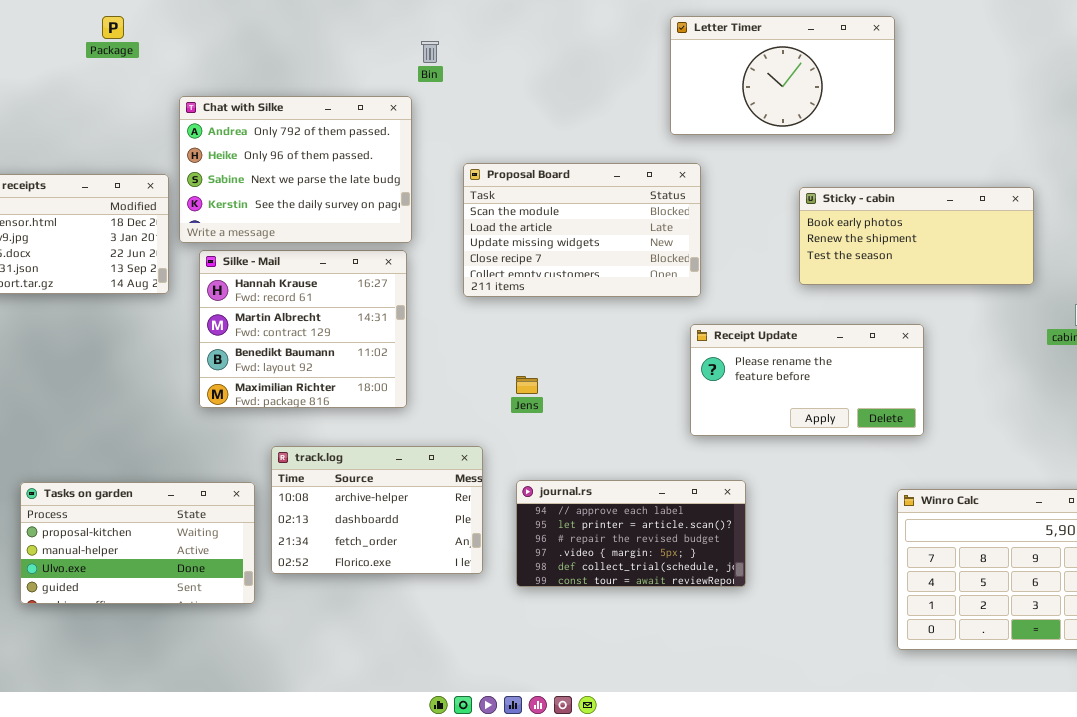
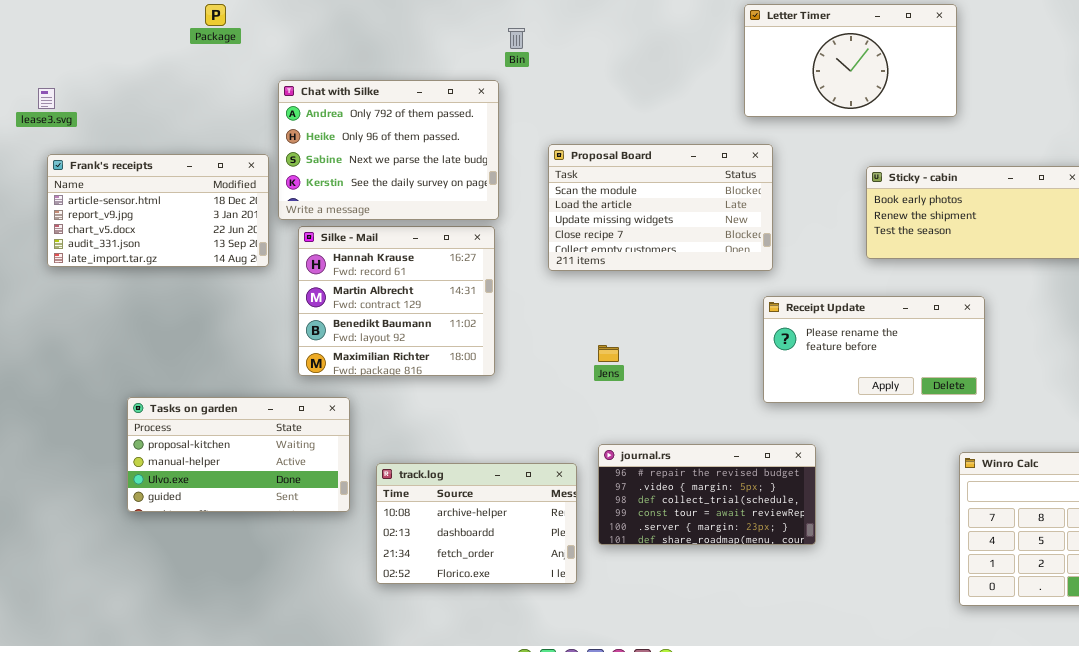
track.log: [271,446,483,574] -> [376,463,577,584], moved
journal.rs: [516,480,746,587] -> [598,444,816,545], scrolled down 2 rows
Tasks on garden: [20,482,255,604] -> [127,397,350,512], moved

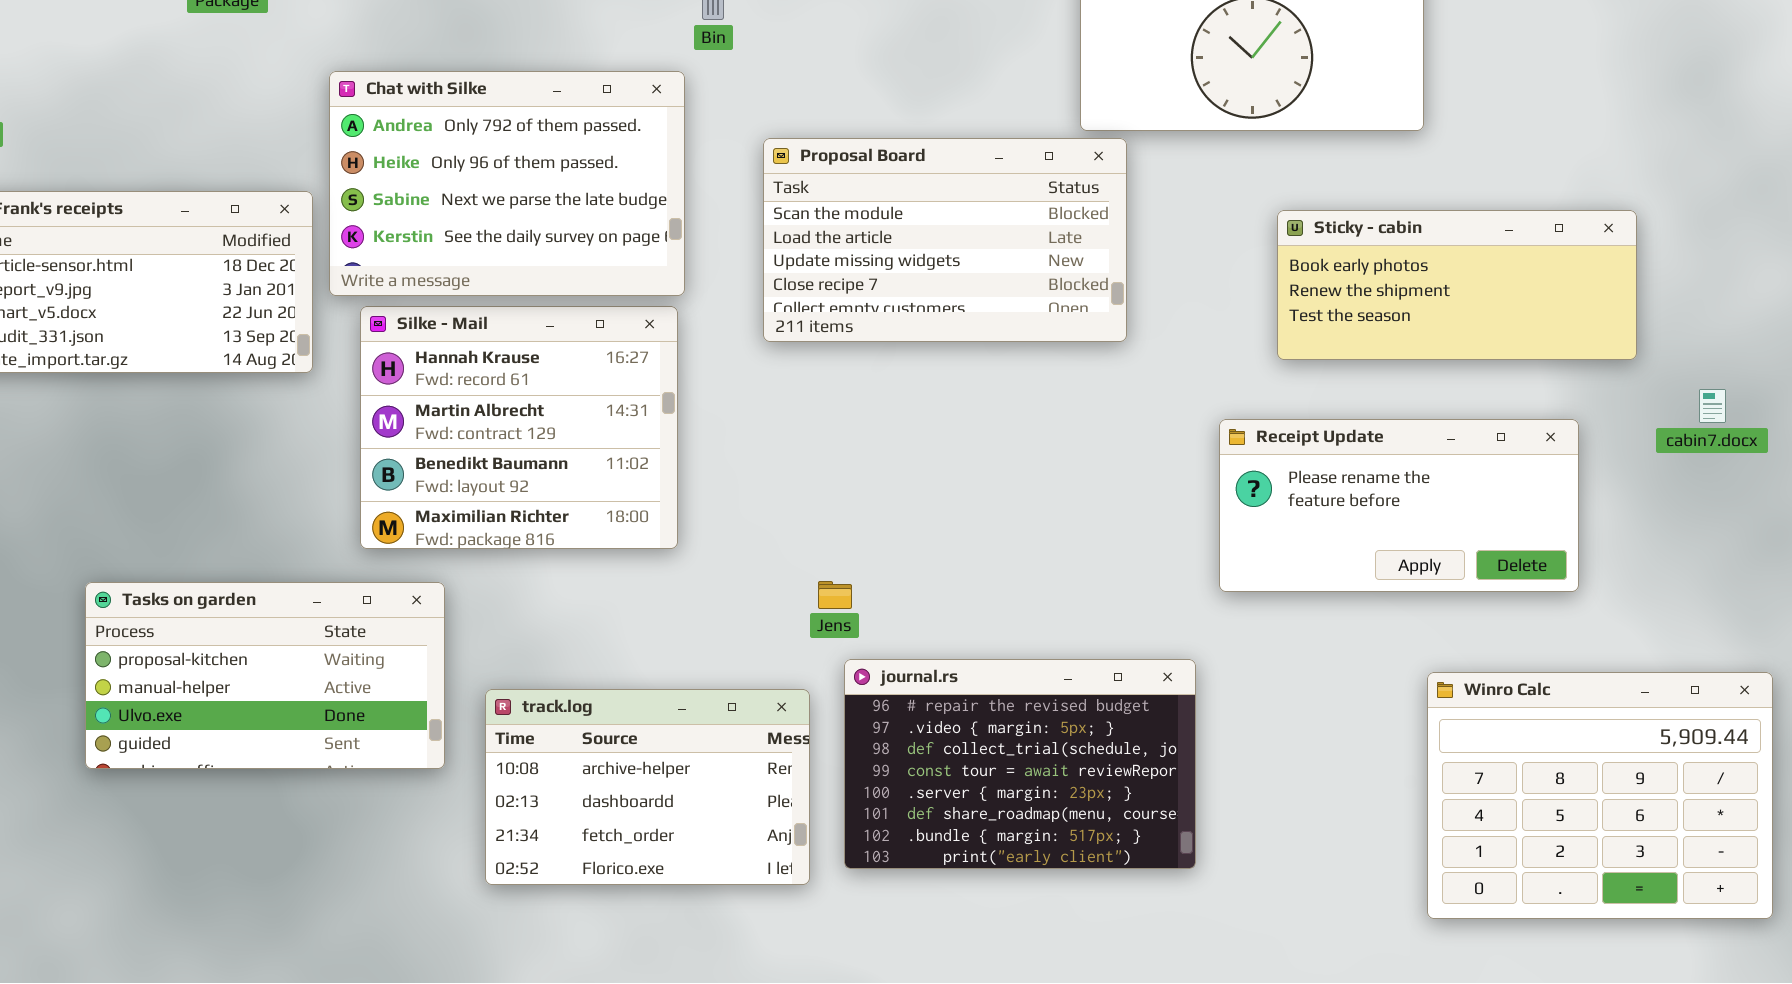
Proposal Board: [548,144,773,271] -> [763,138,1127,342], moved
Receipt Update: [763,296,985,403] -> [1219,419,1579,592], moved
Jens: [598,345,619,362] -> [818,581,852,609], moved
journal.rs: [598,444,816,545] -> [844,659,1196,869], resized

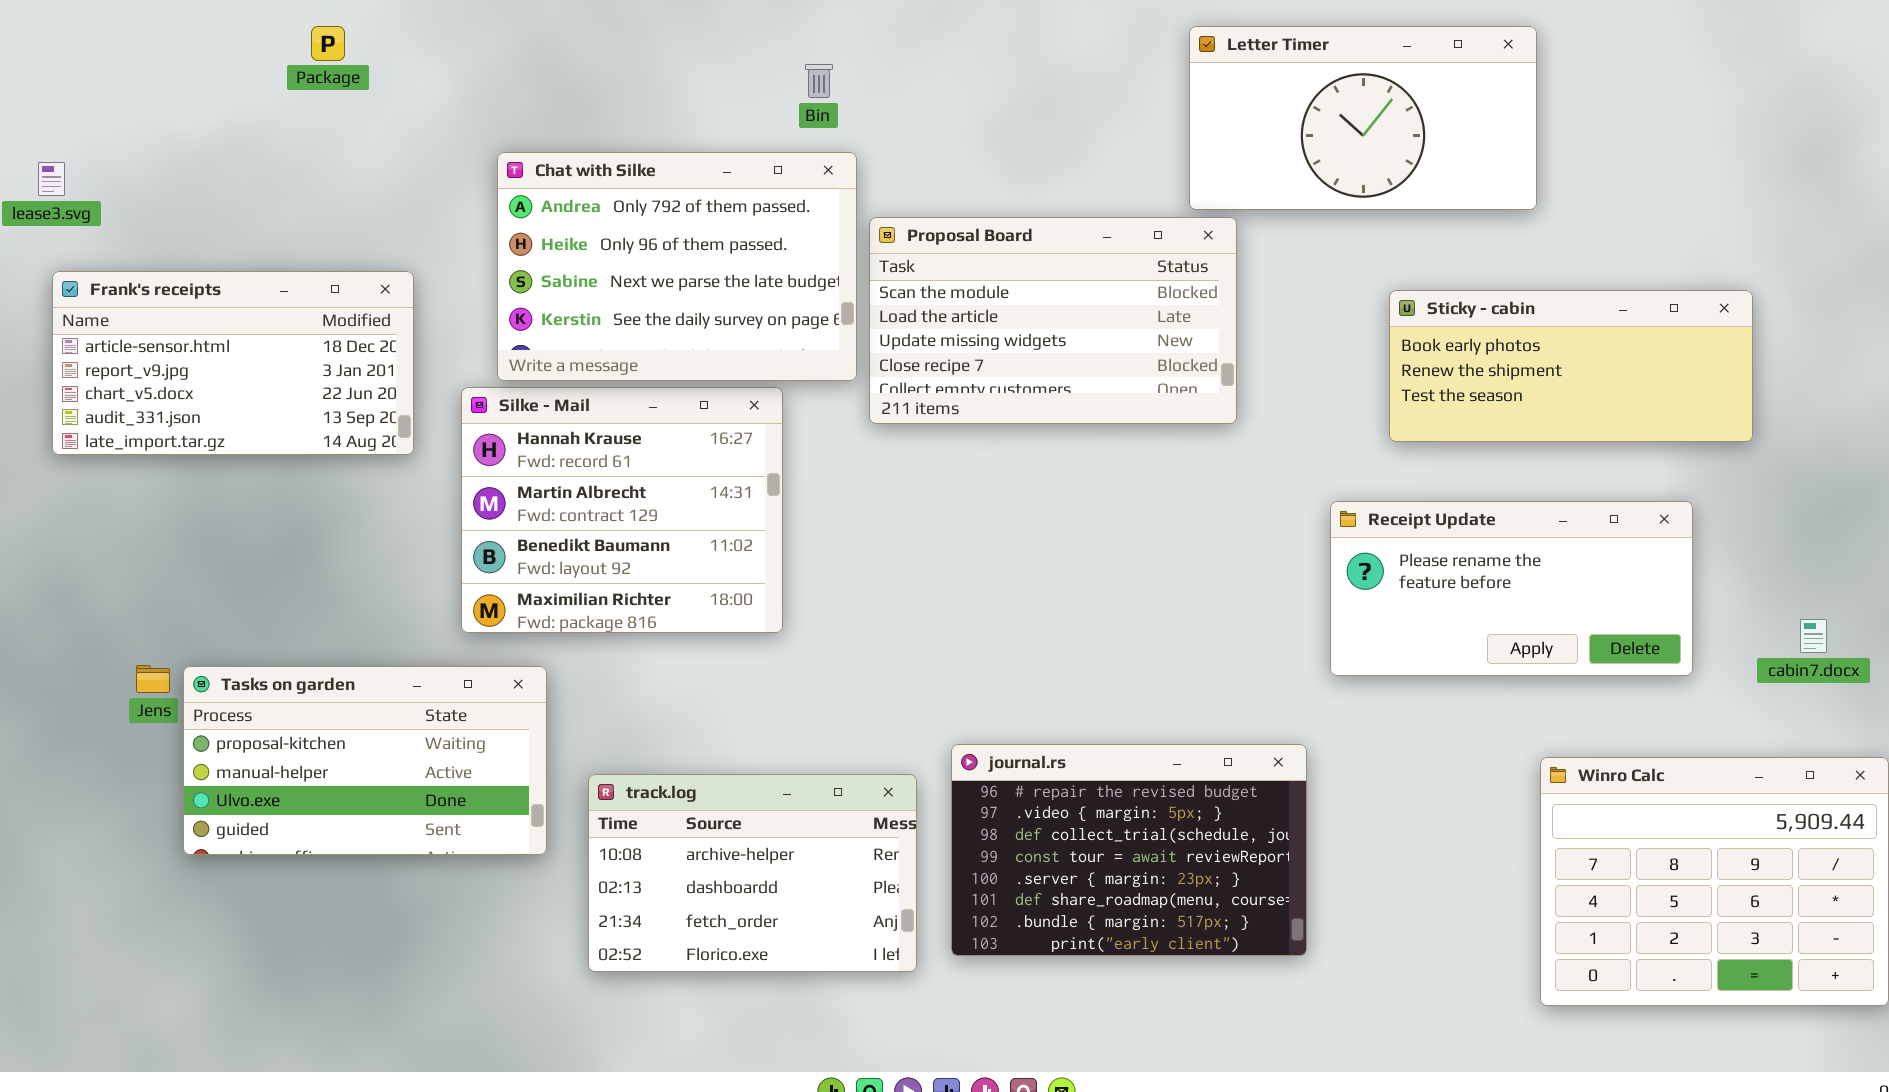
Chat with Silke: [329,71,685,296] -> [497,152,857,381], moved
cabin7.docx: [1699,389,1726,423] -> [1800,619,1827,653], moved
Jens: [818,581,852,609] -> [136,665,170,693], moved

